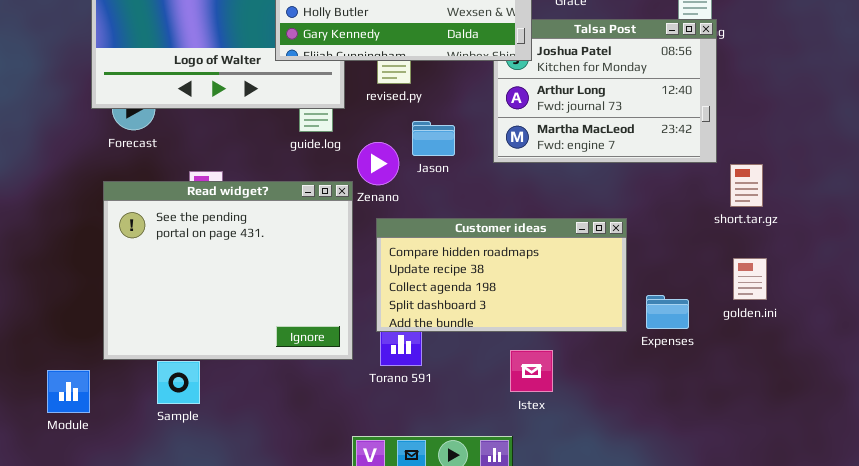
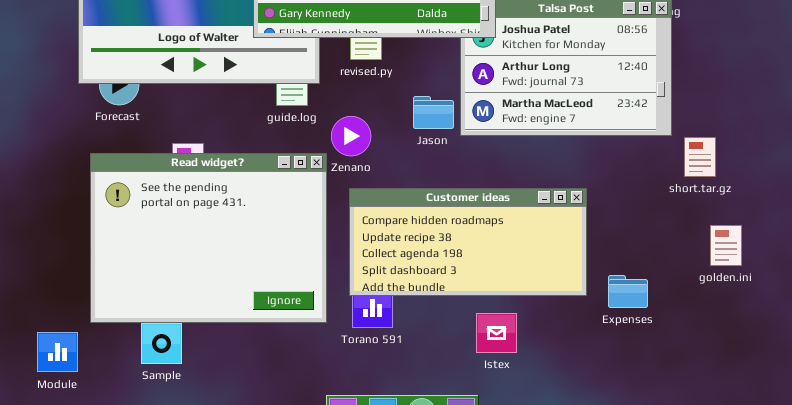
Jason: [412,121,455,156] -> [413,96,454,129], moved
golden.ini: [733,258,767,300] -> [710,225,742,266], moved
Expenses: [646,295,689,329] -> [608,275,648,308], moved

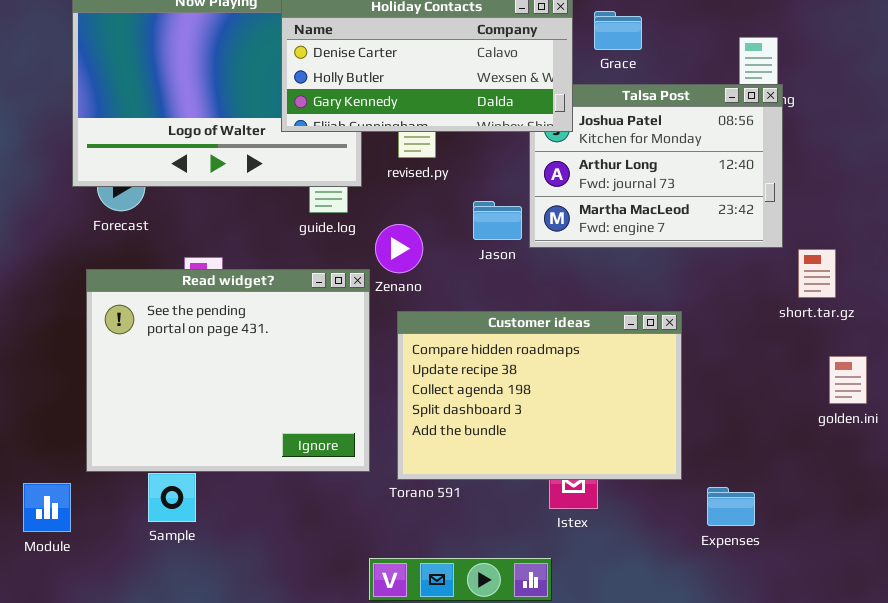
Customer ideas: [349,188,587,296] -> [397,311,682,480], resized
Expenses: [608,275,648,308] -> [707,487,755,526], moved

